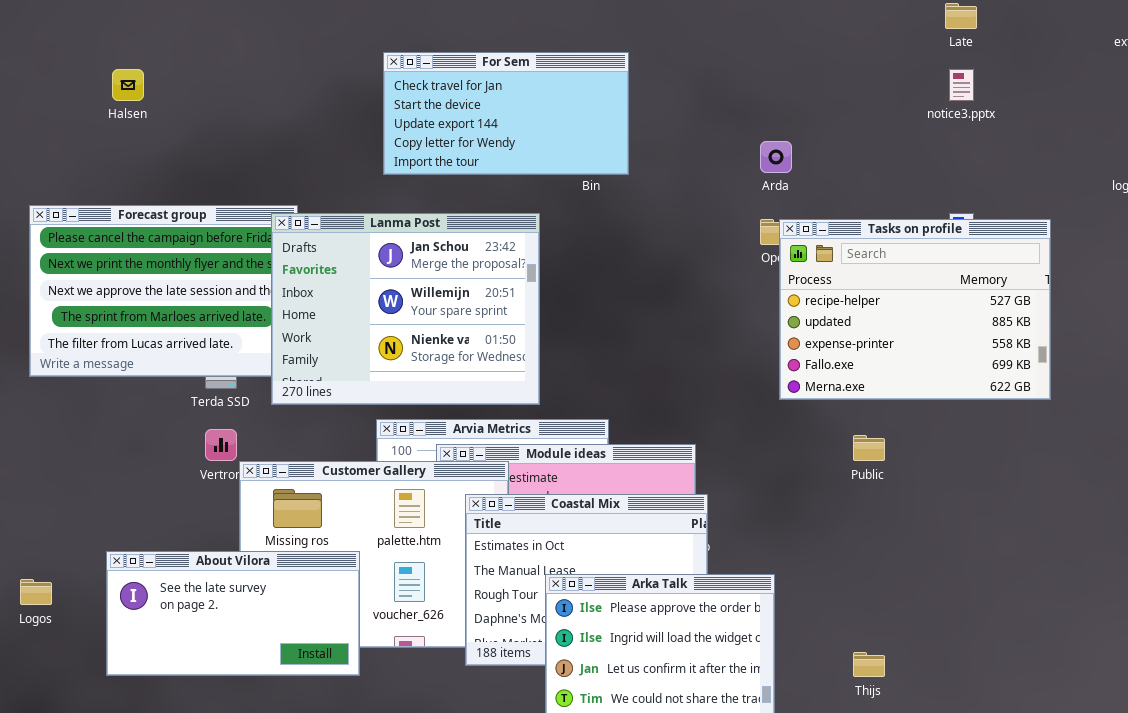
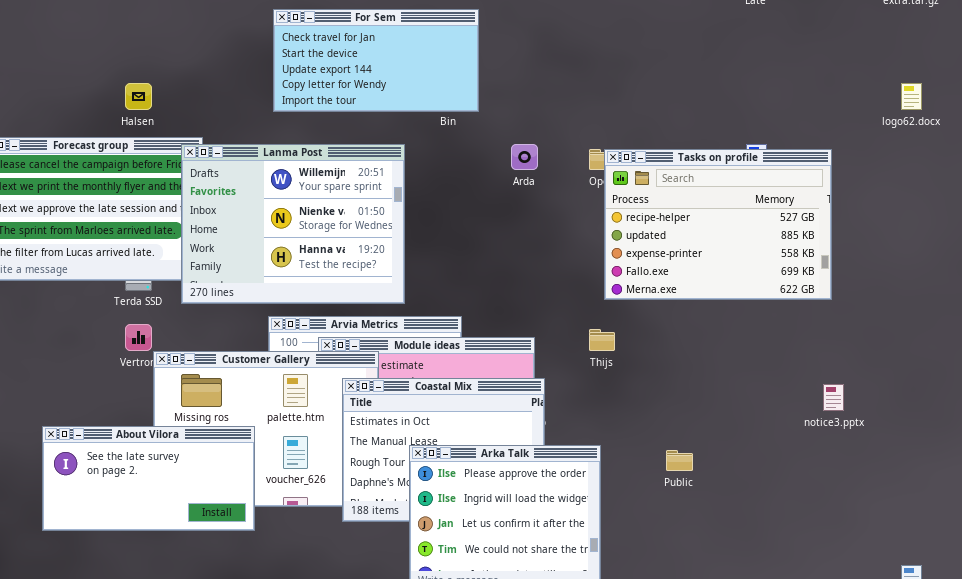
Halsen: [112,69,144,101] -> [125,83,152,110], moved
notice3.pptx: [949,69,974,101] -> [823,384,844,411], moved
Arda: [760,141,792,173] -> [511,144,538,170], moved
Lanma Post: [271,213,540,405] -> [181,144,405,304], scrolled down 1 row
Public: [853,435,885,461] -> [666,450,693,471], moved
Thijs: [853,652,885,677] -> [589,329,615,351], moved

